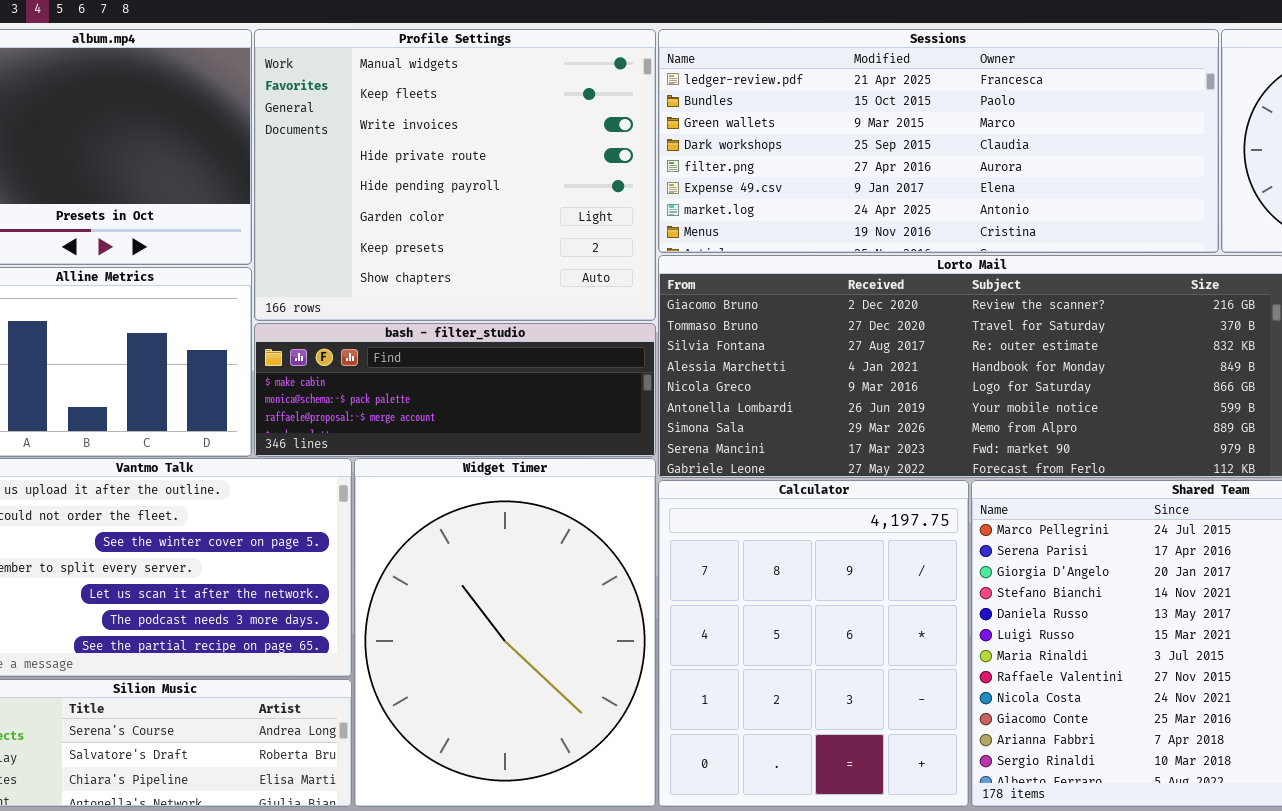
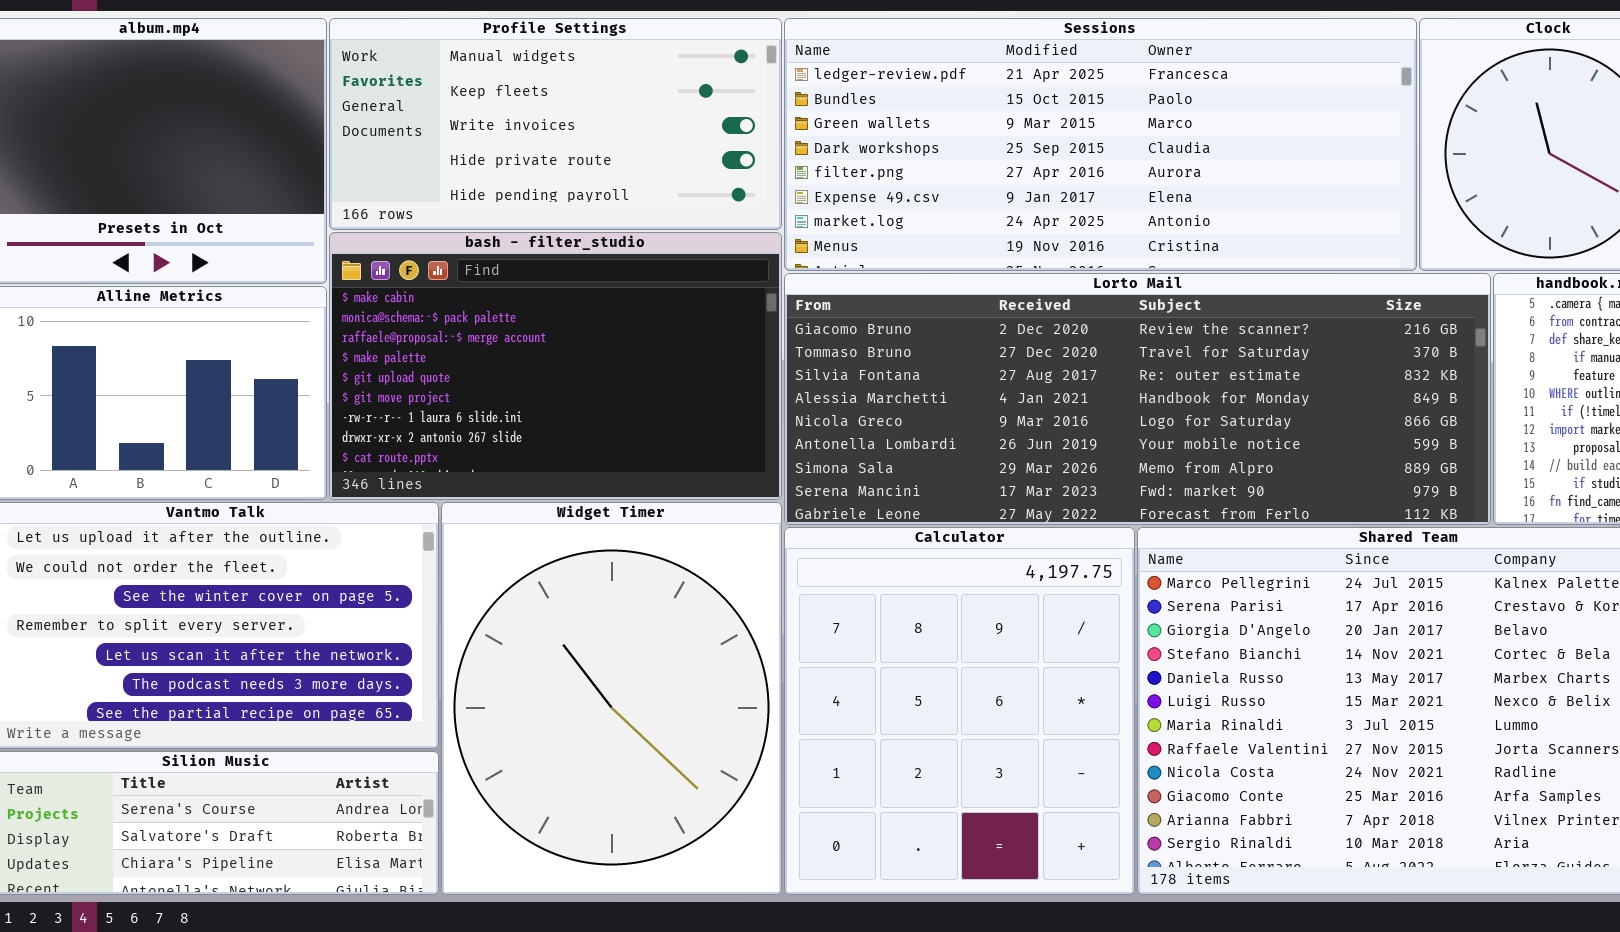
Profile Settings: [254,29,656,321] -> [329,18,782,230], resized
bash - filter_studio: [254,323,656,457] -> [329,232,782,500], resized

